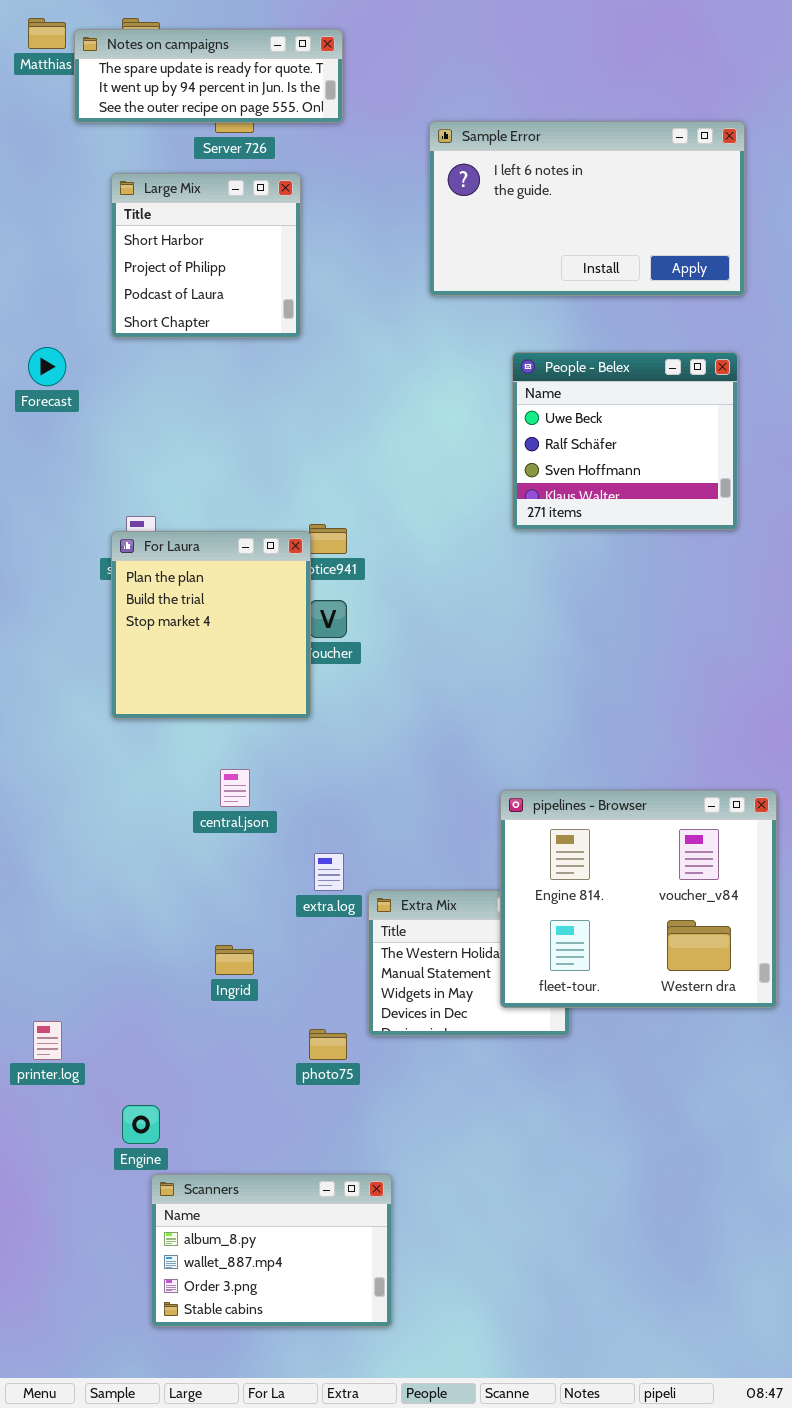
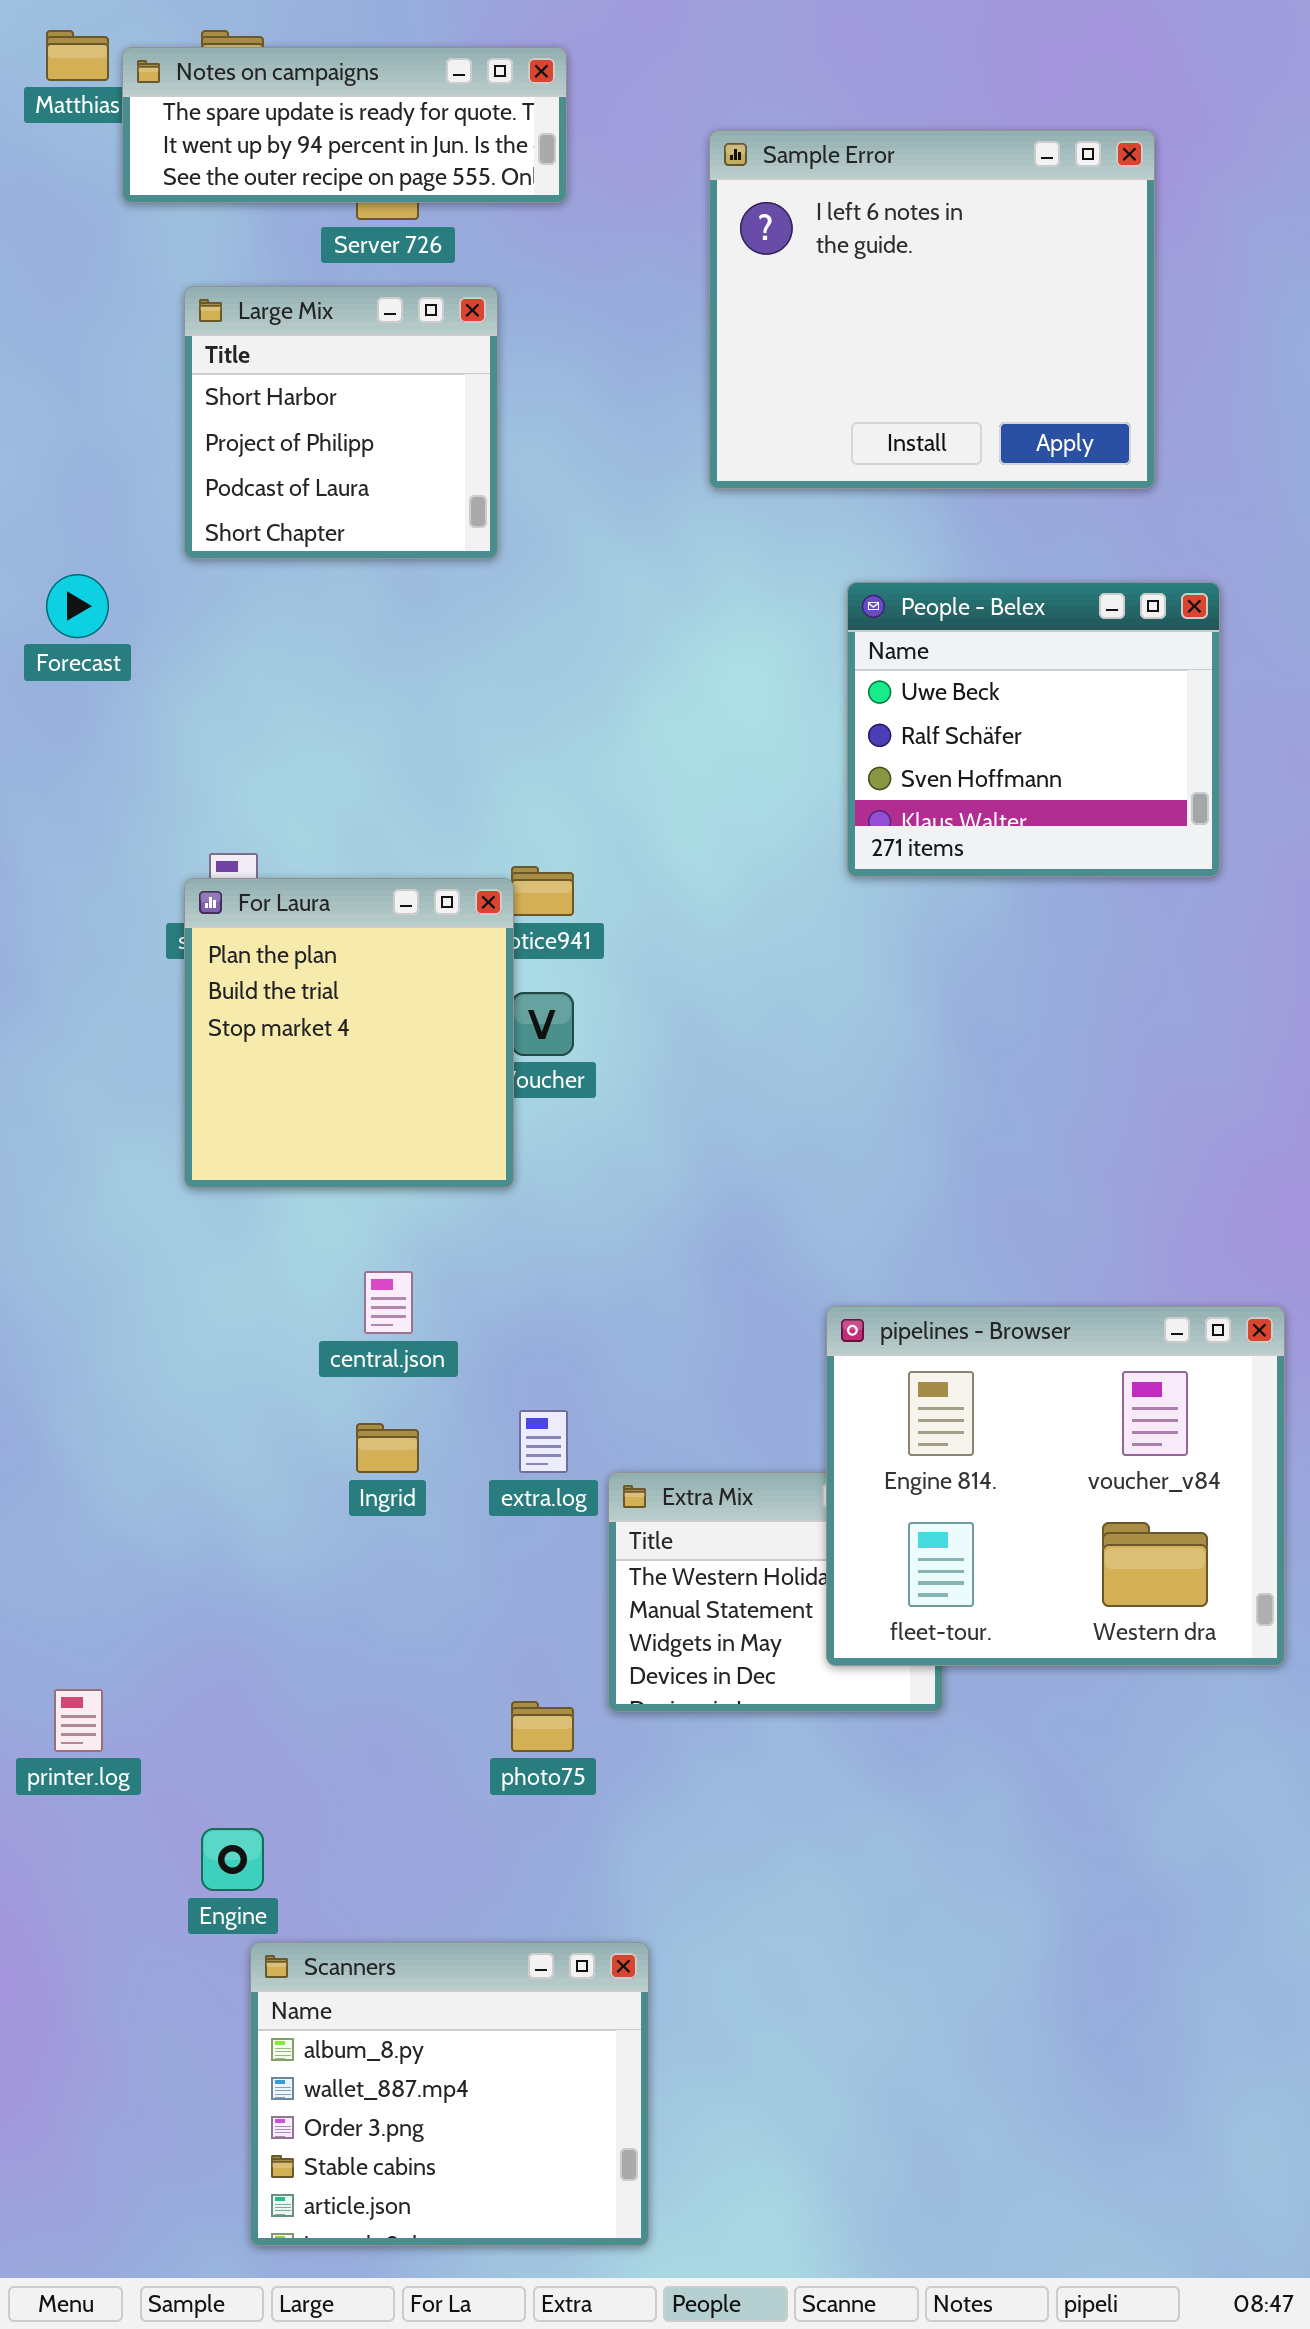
Sample Error: [429,121,745,296] -> [709,130,1155,489], resized
Ingrid: [215,945,254,975] -> [356,1423,419,1473], moved
Scanners: [151,1174,392,1327] -> [250,1942,649,2246], resized

